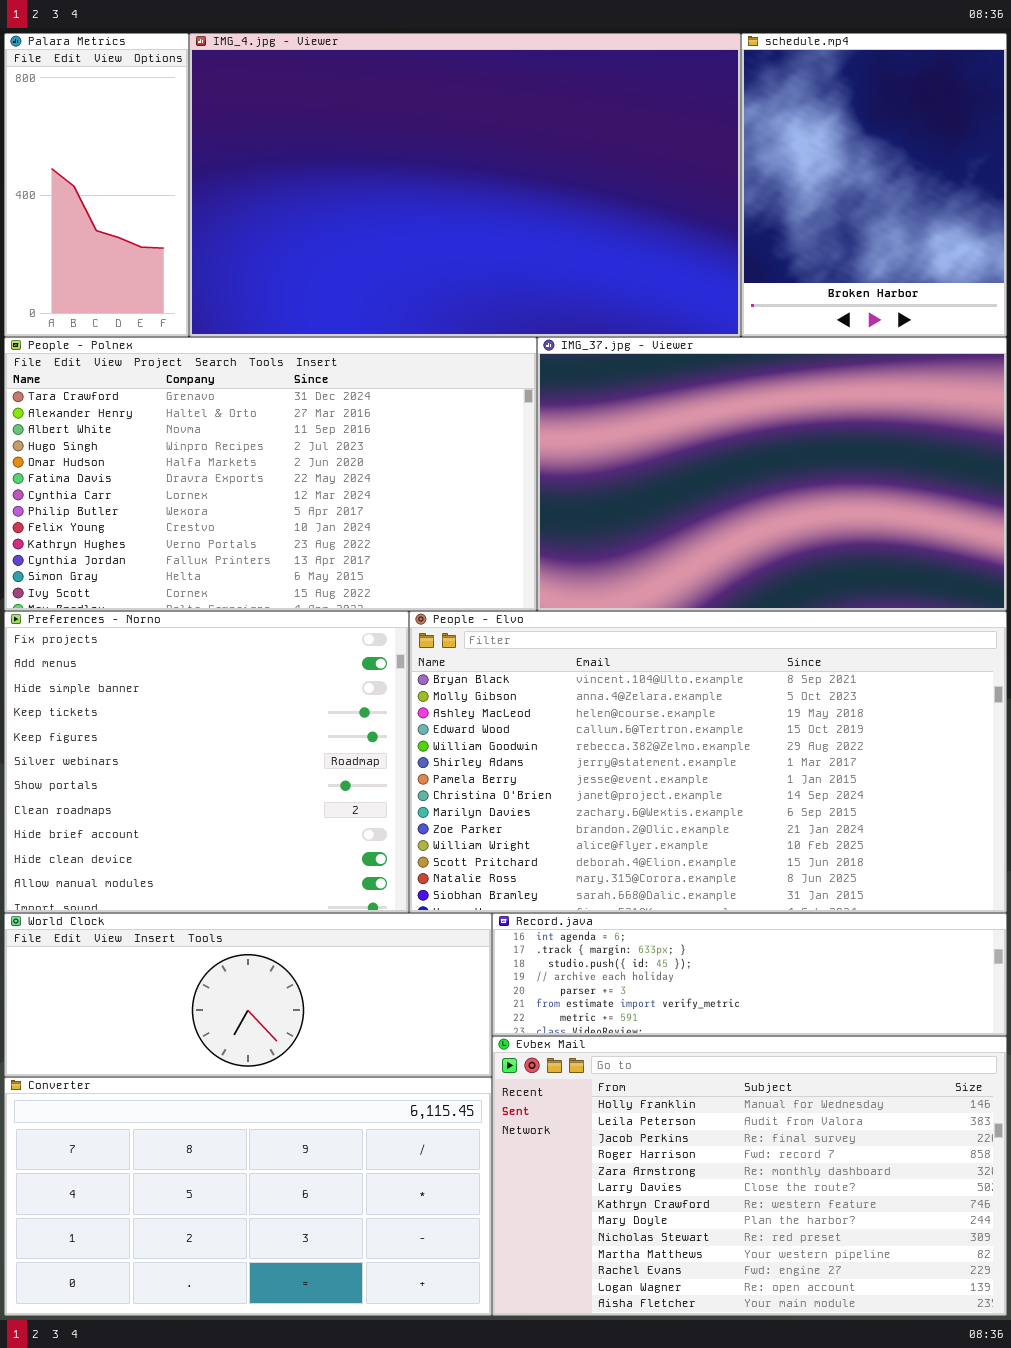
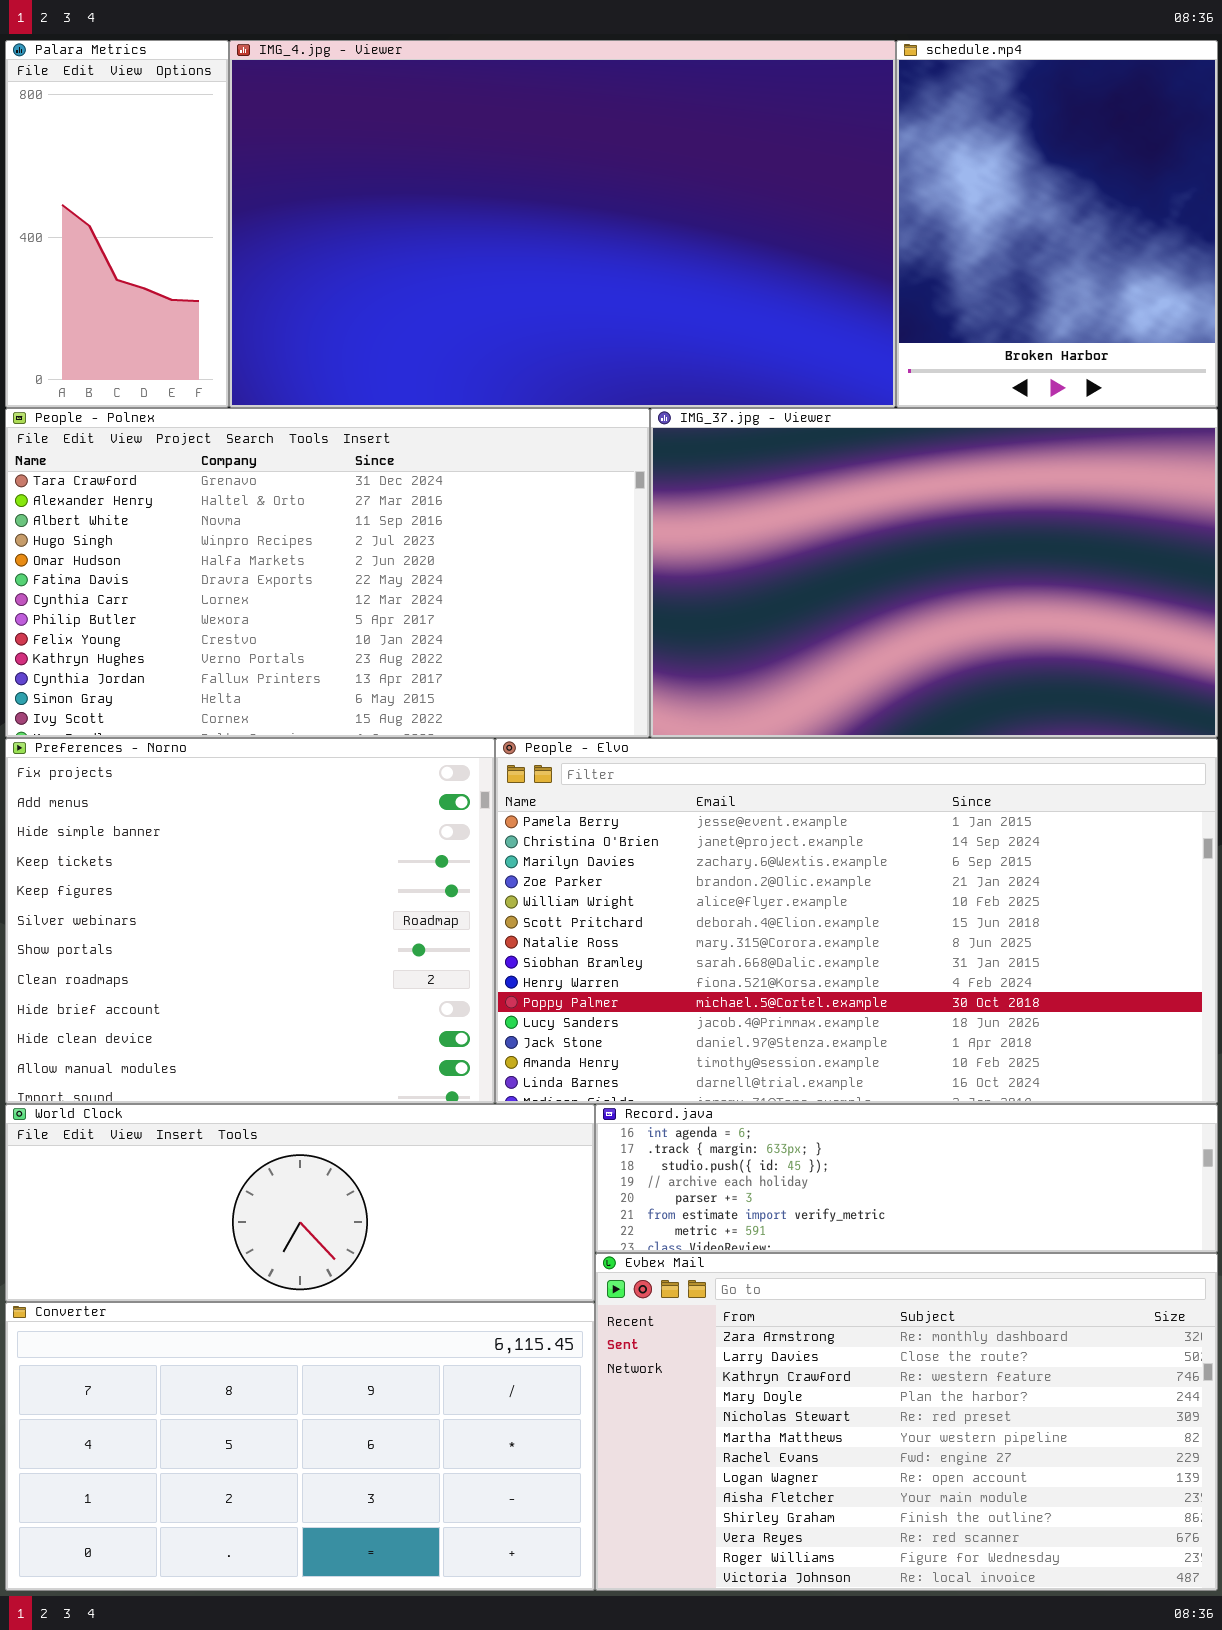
People - Elvo: [409,611,1007,913] -> [495,738,1218,1104], scrolled down 6 rows
Evbex Mail: [492,1036,1007,1316] -> [595,1253,1218,1591], scrolled down 4 rows

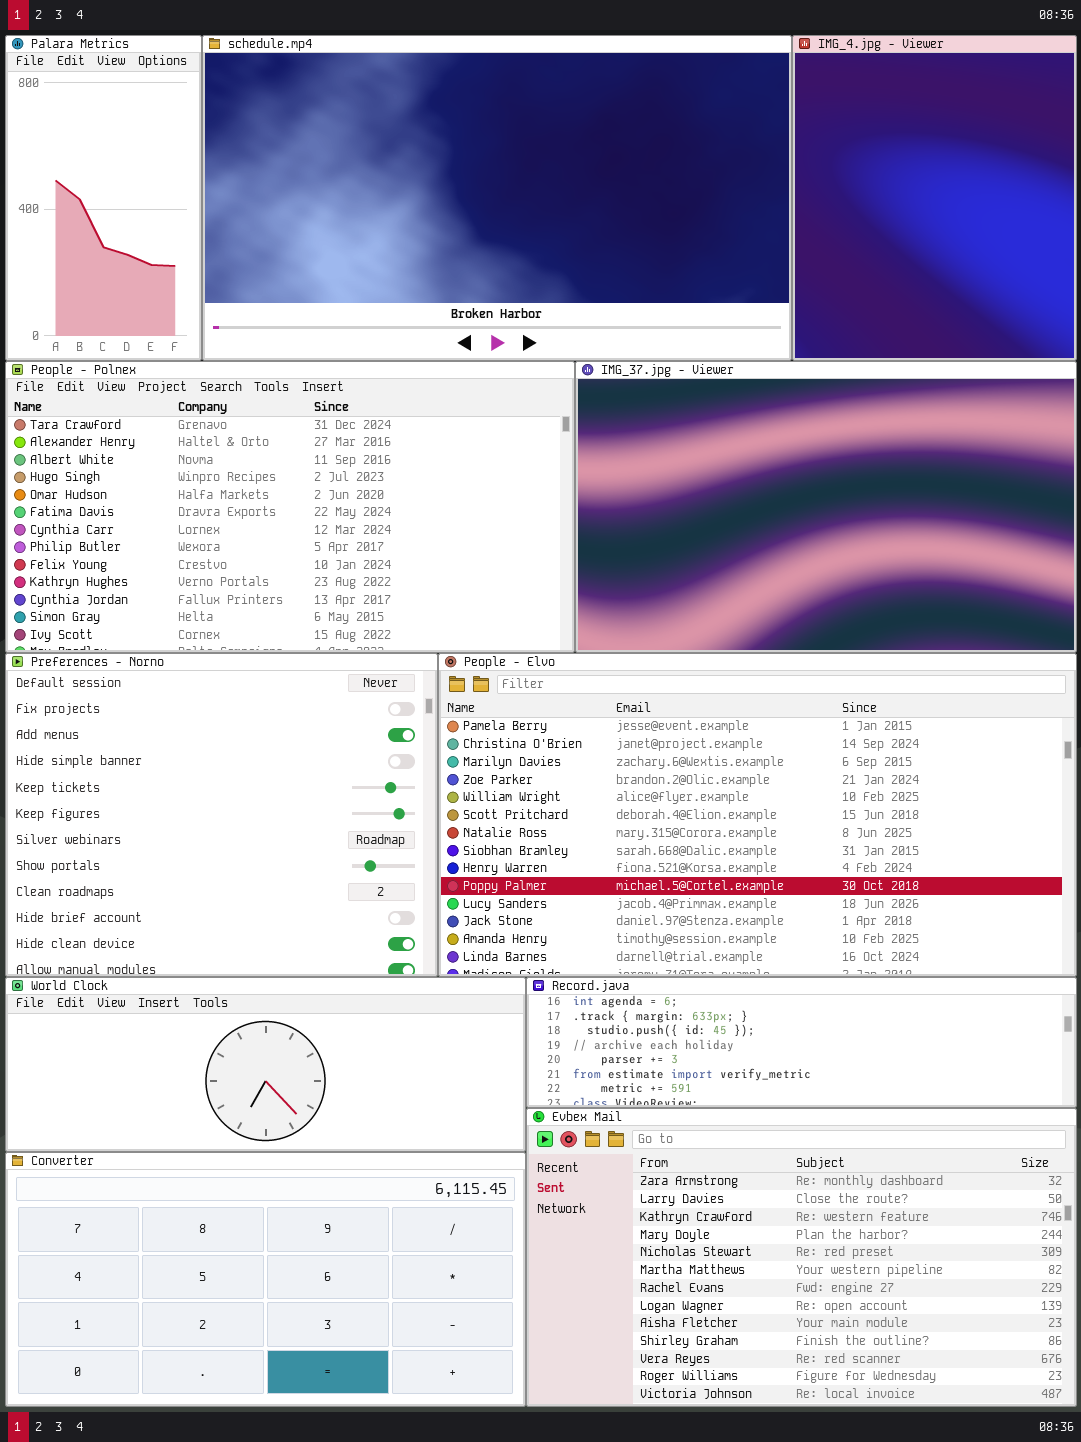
IMG_4.jpg - Viewer: [229,40,896,408] -> [792,35,1077,361], moved, resized
schedule.mp4: [896,40,1218,408] -> [202,35,792,361], moved, resized
Preferences - Norno: [5,738,495,1104] -> [5,653,438,977], scrolled up 1 row

